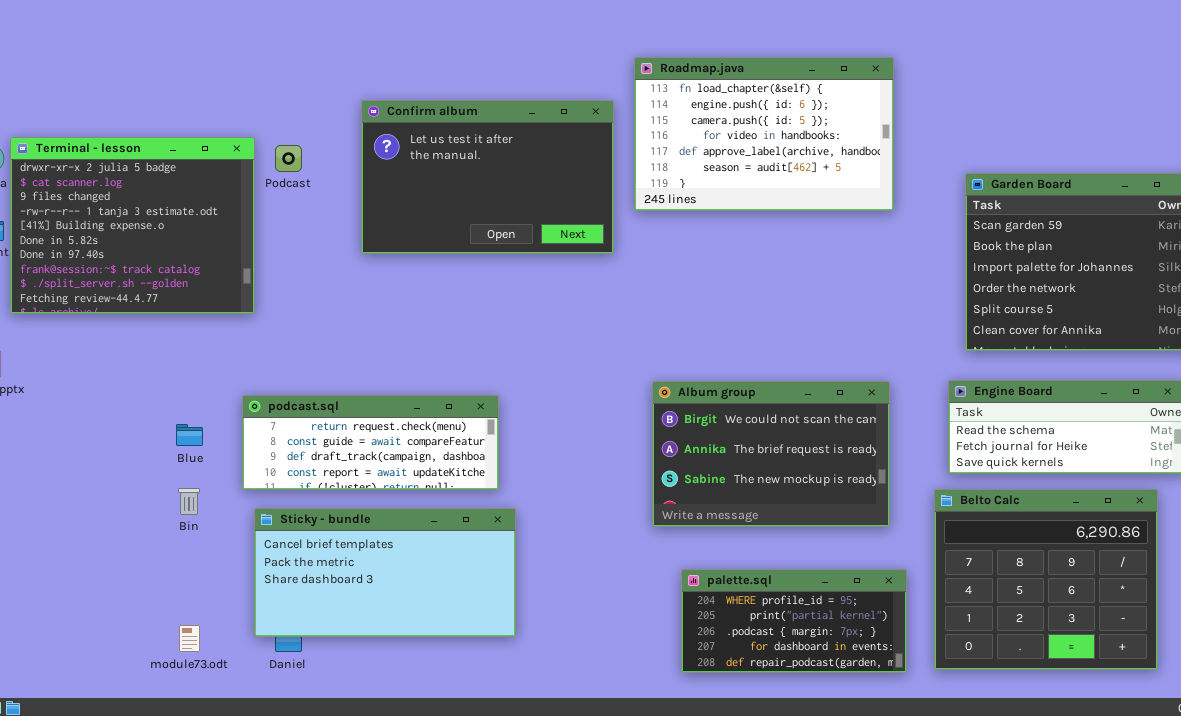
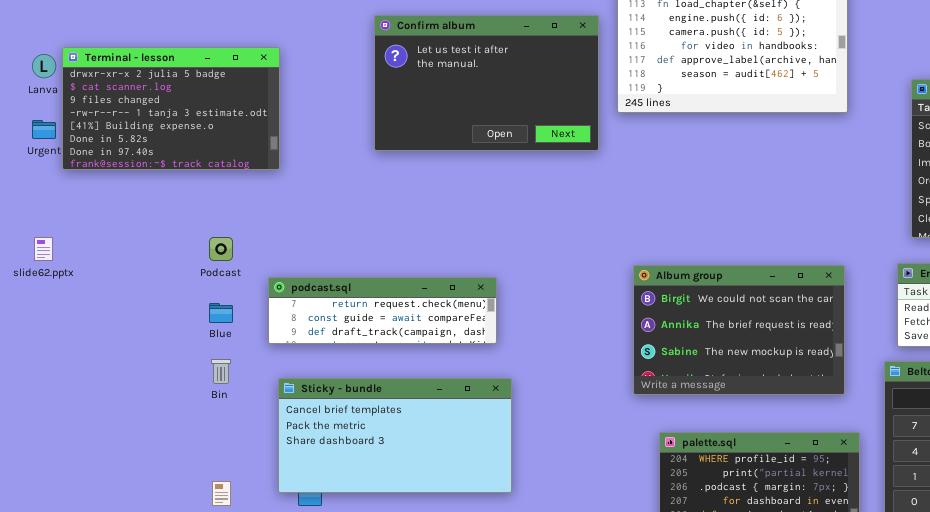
Terminal - lesson: [10,137,255,314] -> [62,47,280,170], resized
Podcast: [275,145,302,172] -> [209,237,233,261], moved
podcast.sql: [242,395,499,490] -> [268,277,497,344], resized

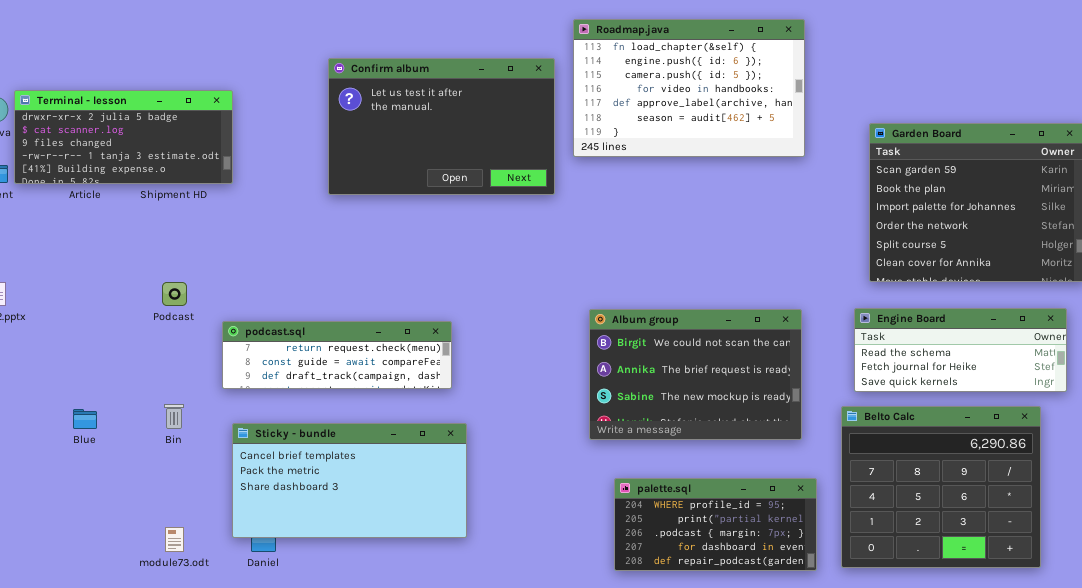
Terminal - lesson: [62,47,280,170] -> [14,90,233,184], resized
Blue: [209,303,233,323] -> [73,409,97,429], moved

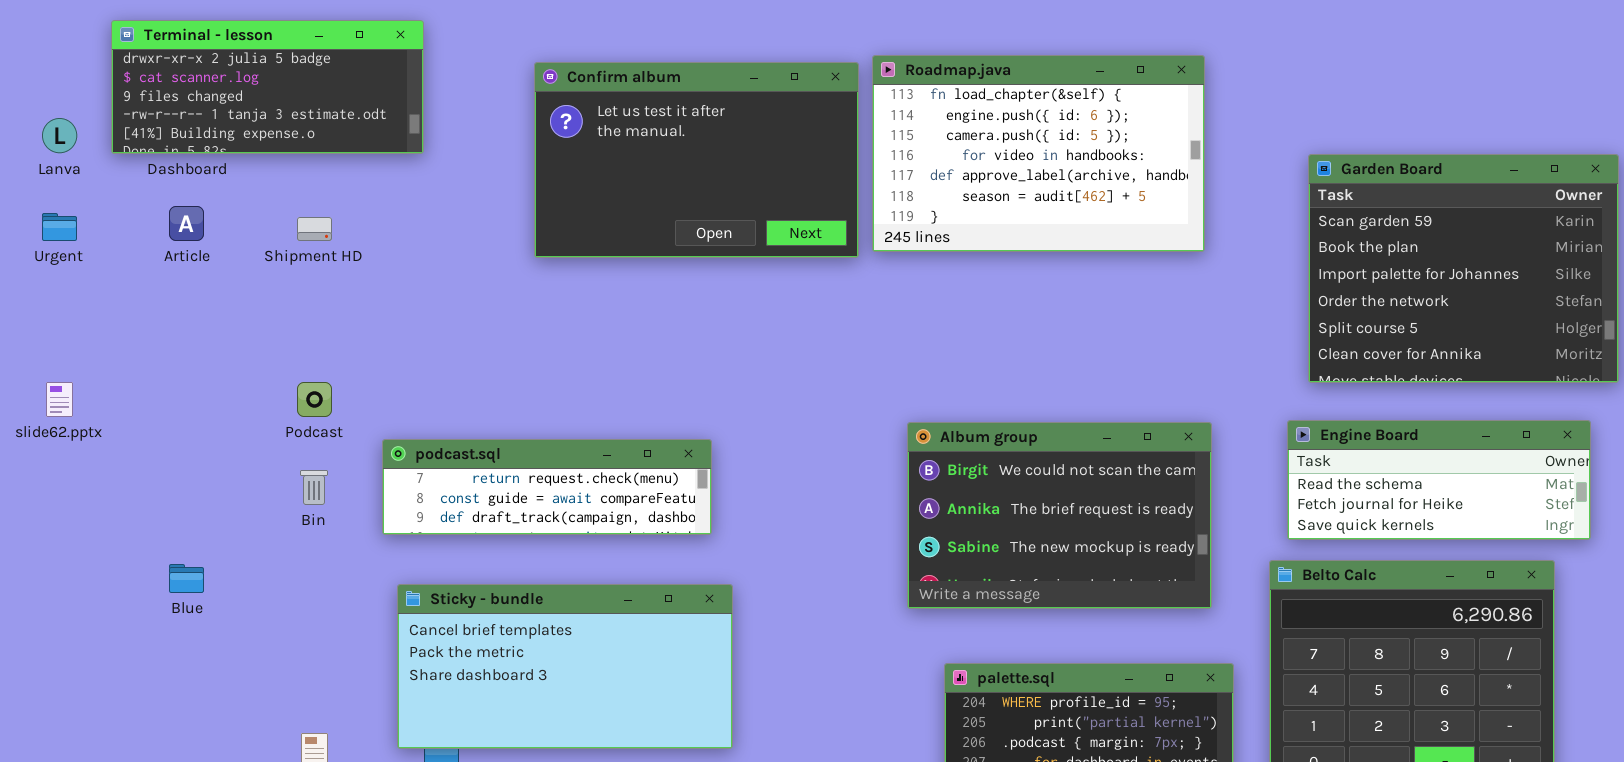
Roadmap.java: [573,19,805,157] -> [872,55,1205,252], moved
Terminal - lesson: [14,90,233,184] -> [111,20,424,154], moved
Bin: [164,404,184,429] -> [300,470,328,505], moved

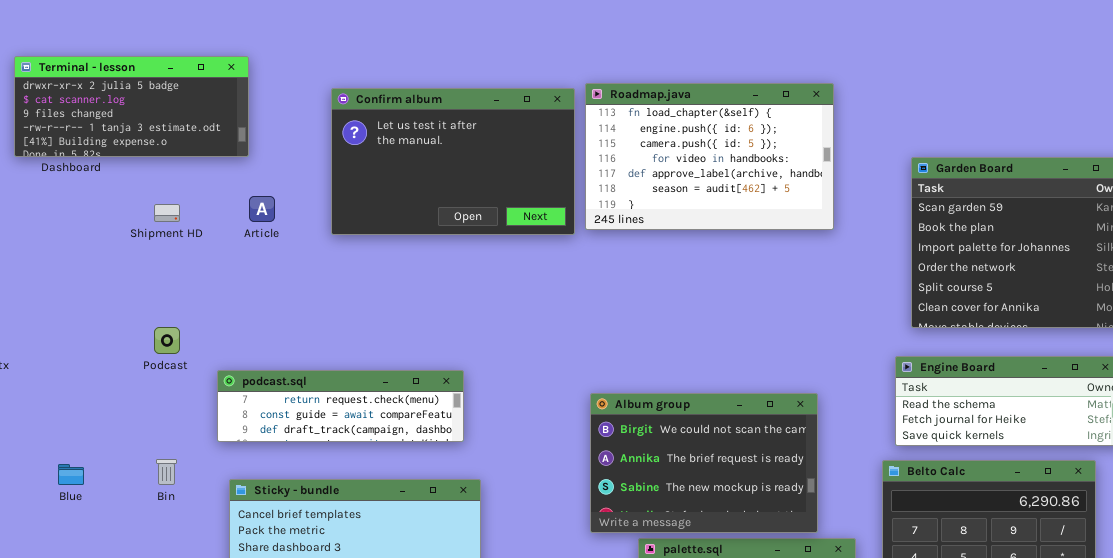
Article: [169,206,204,241] -> [249,196,275,222], moved
Album group: [907,422,1212,609] -> [590,393,818,533], moved
Bin: [300,470,328,505] -> [156,459,177,485], moved

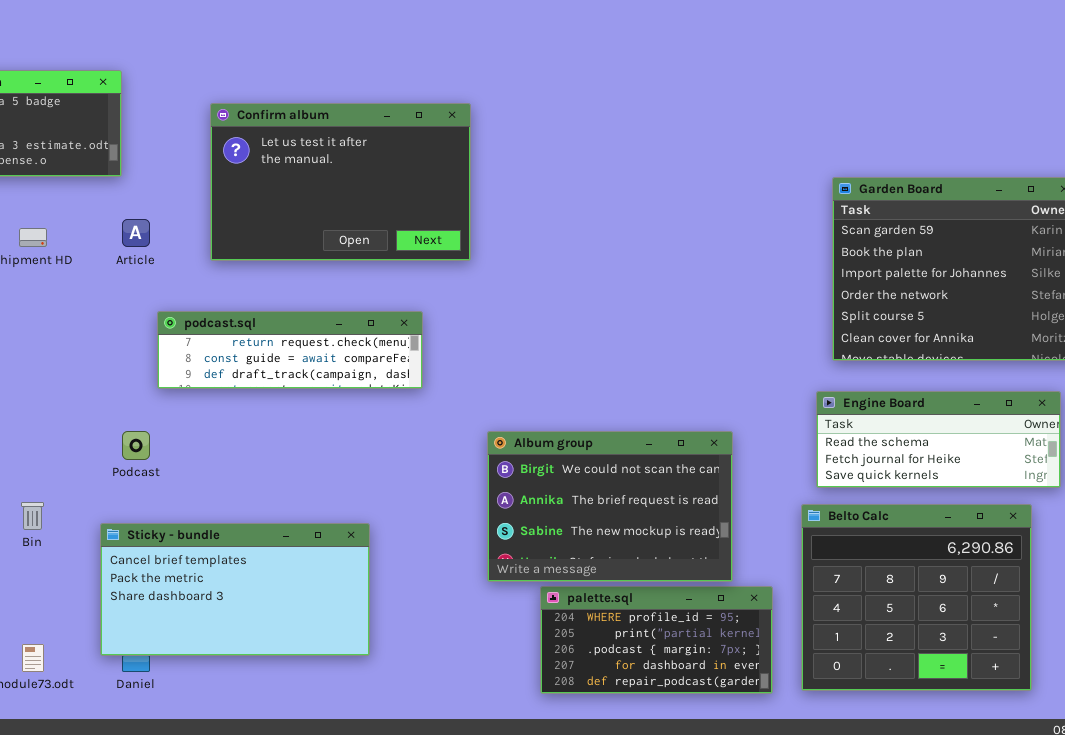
Roadmap.java: [585,83,834,230] -> none, closed
Podcast: [154,327,180,354] -> [122,431,150,460], moved
podcast.sql: [217,370,464,442] -> [157,311,423,389], moved

